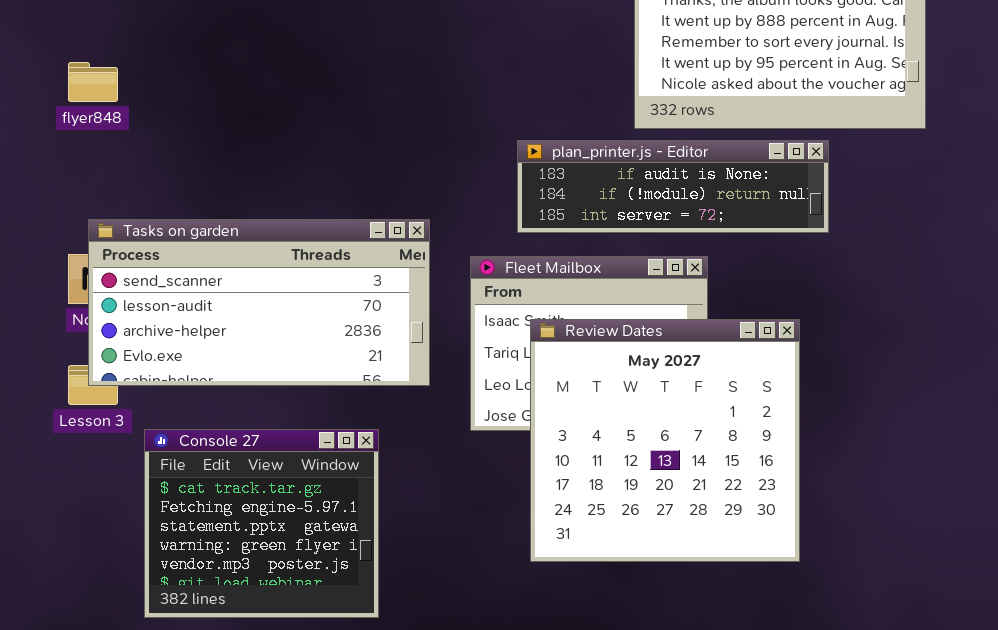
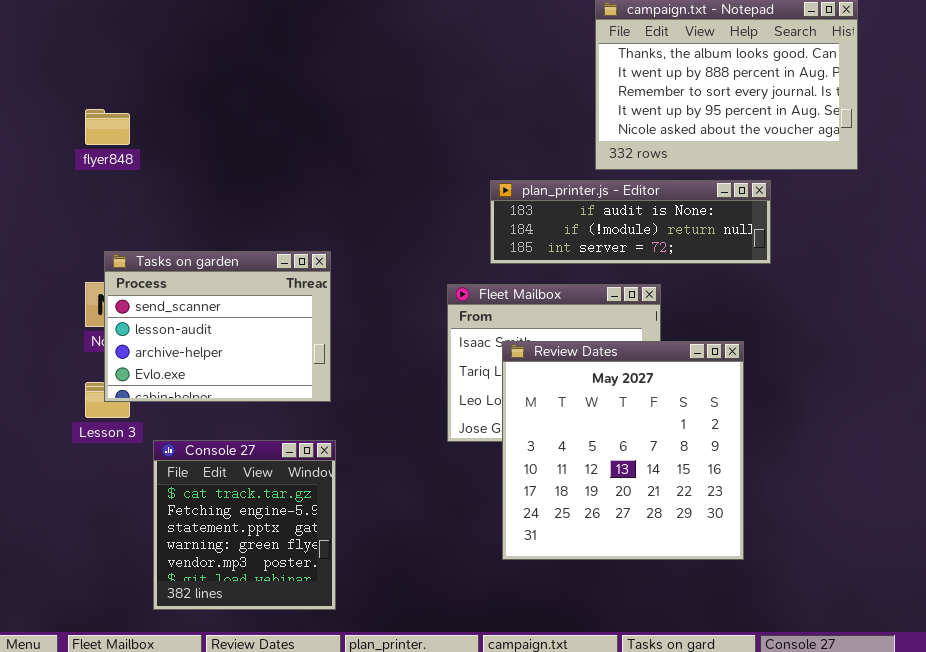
Tasks on garden: [88,219,430,386] -> [104,251,331,402], resized
Console 27: [144,429,379,618] -> [153,440,336,610], resized

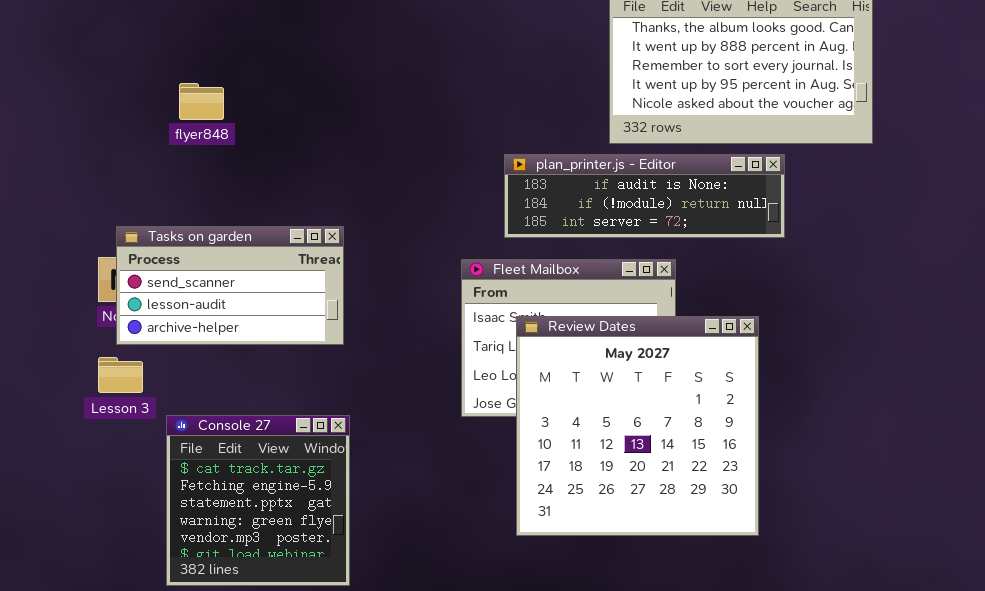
flyer848: [85,109,130,145] -> [179,83,224,120], moved
Tasks on garden: [104,251,331,402] -> [116,226,344,345], resized

